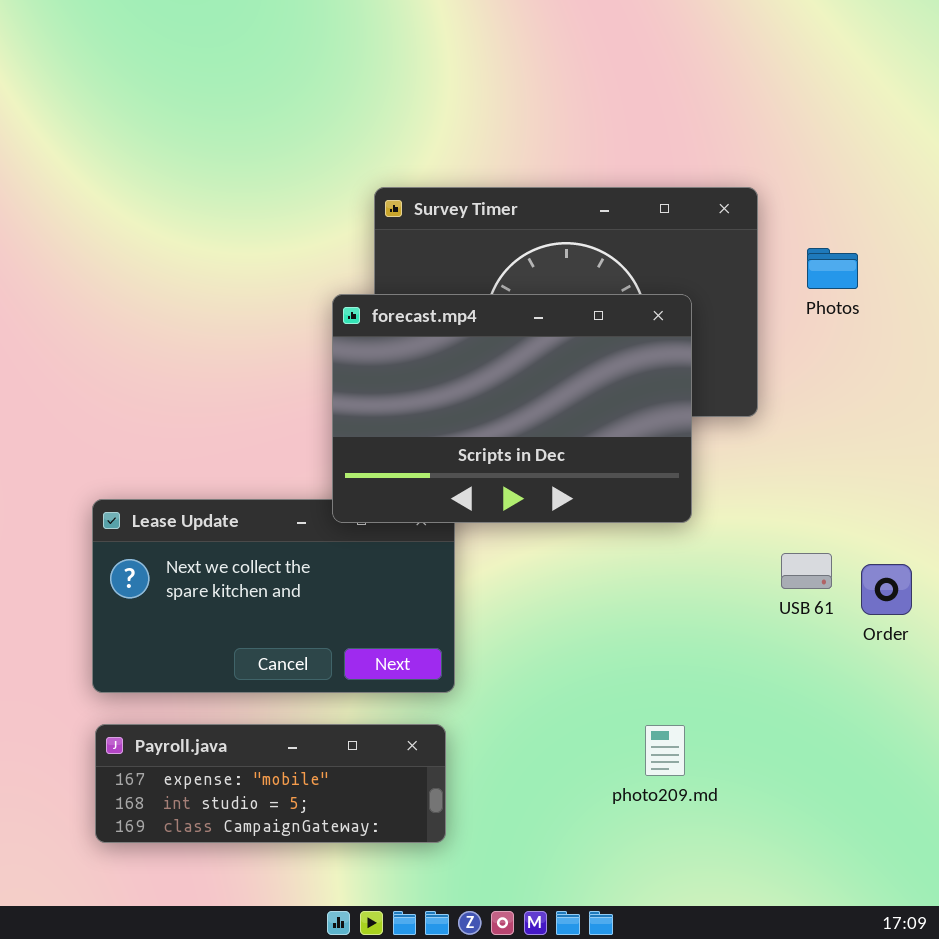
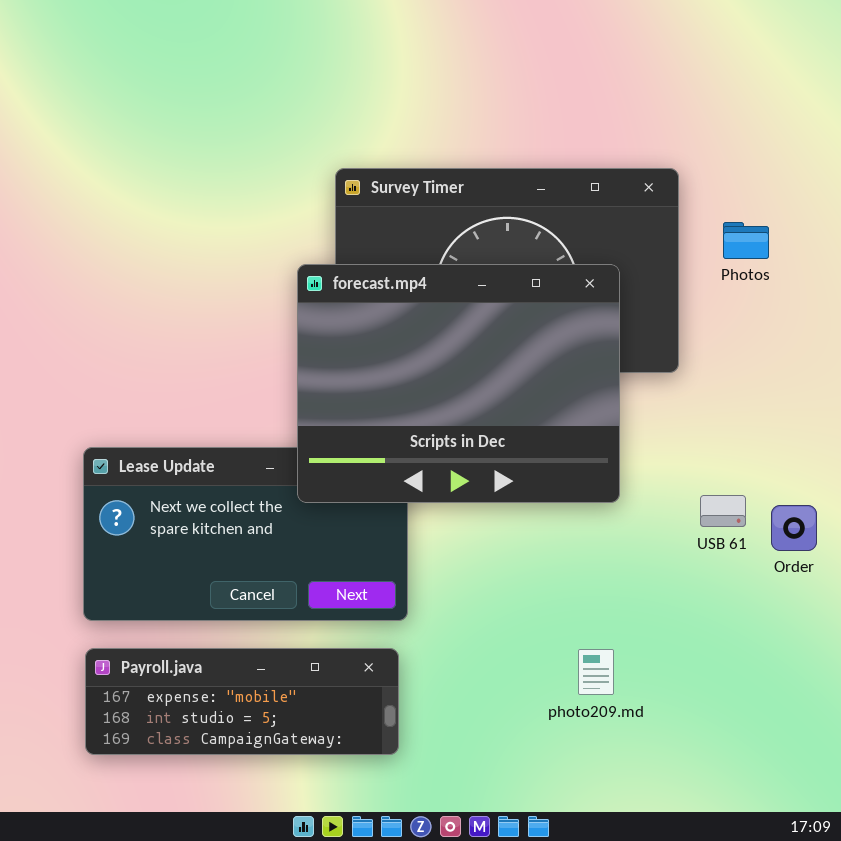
forecast.mp4: [332,294,692,523] -> [297,264,620,503], resized

